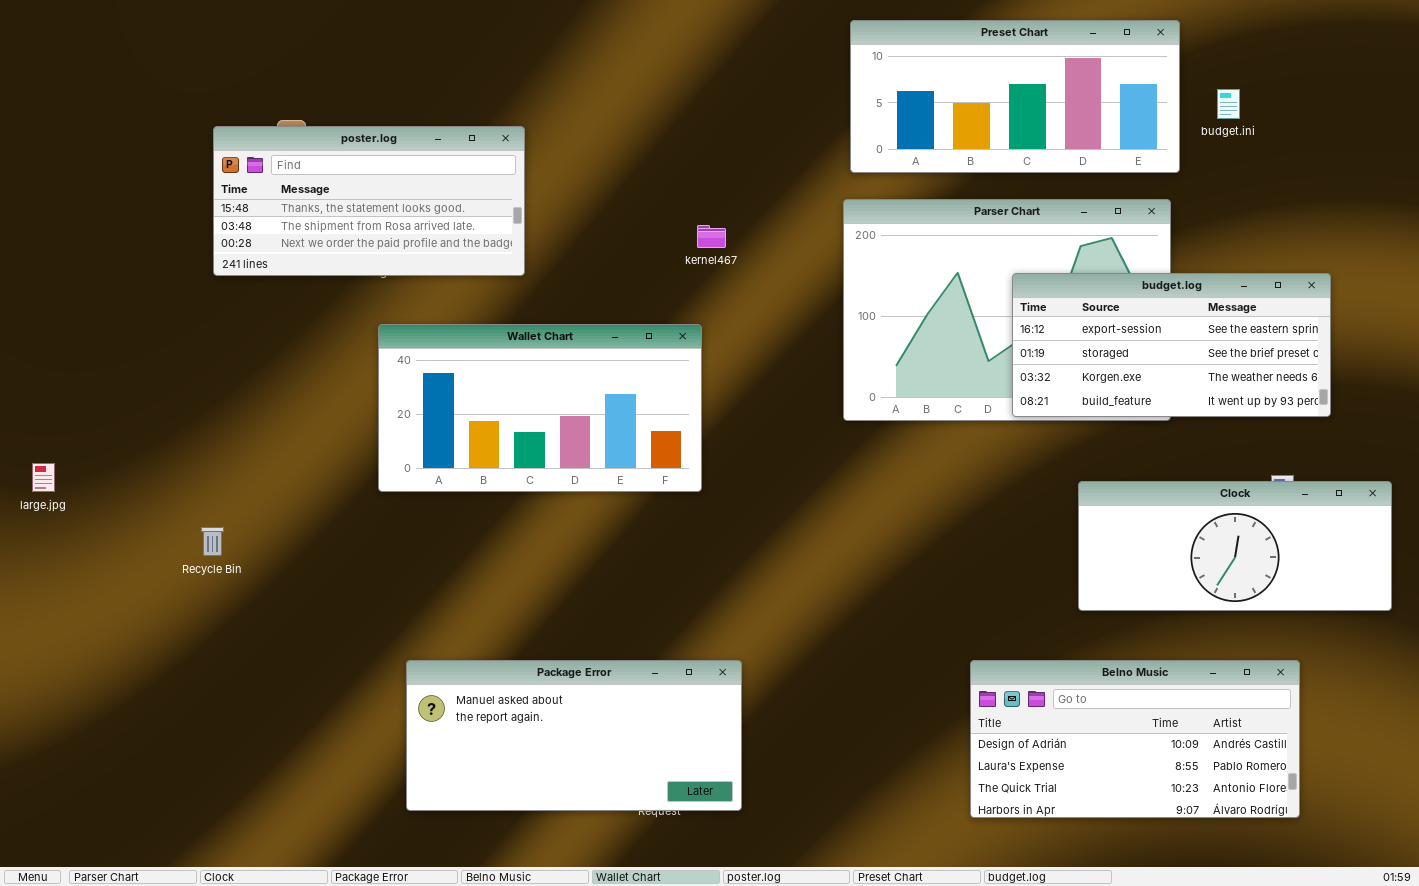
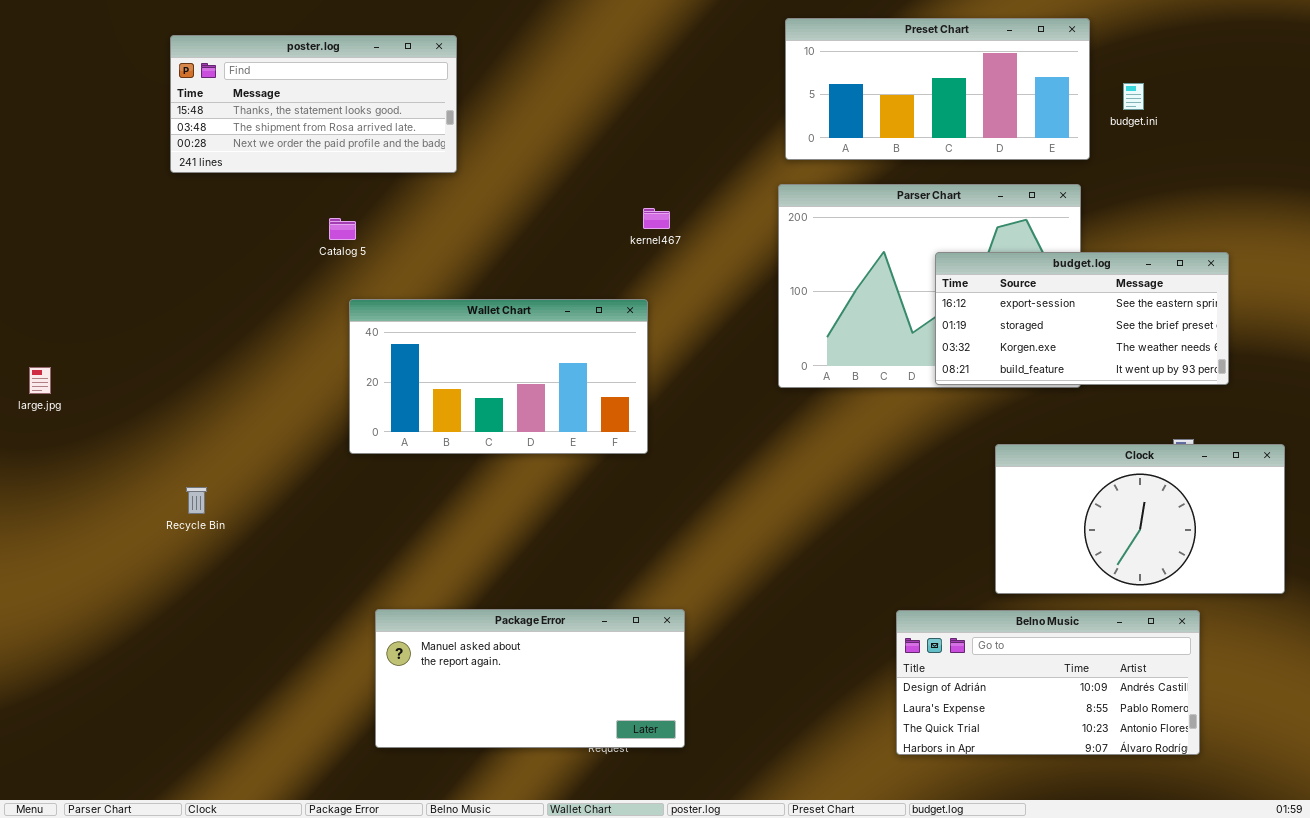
poster.log: [213,126,525,276] -> [170,35,457,173], moved
large.jpg: [32,463,55,492] -> [29,367,51,394], moved
Clock: [1078,481,1392,611] -> [995,444,1285,594], resized

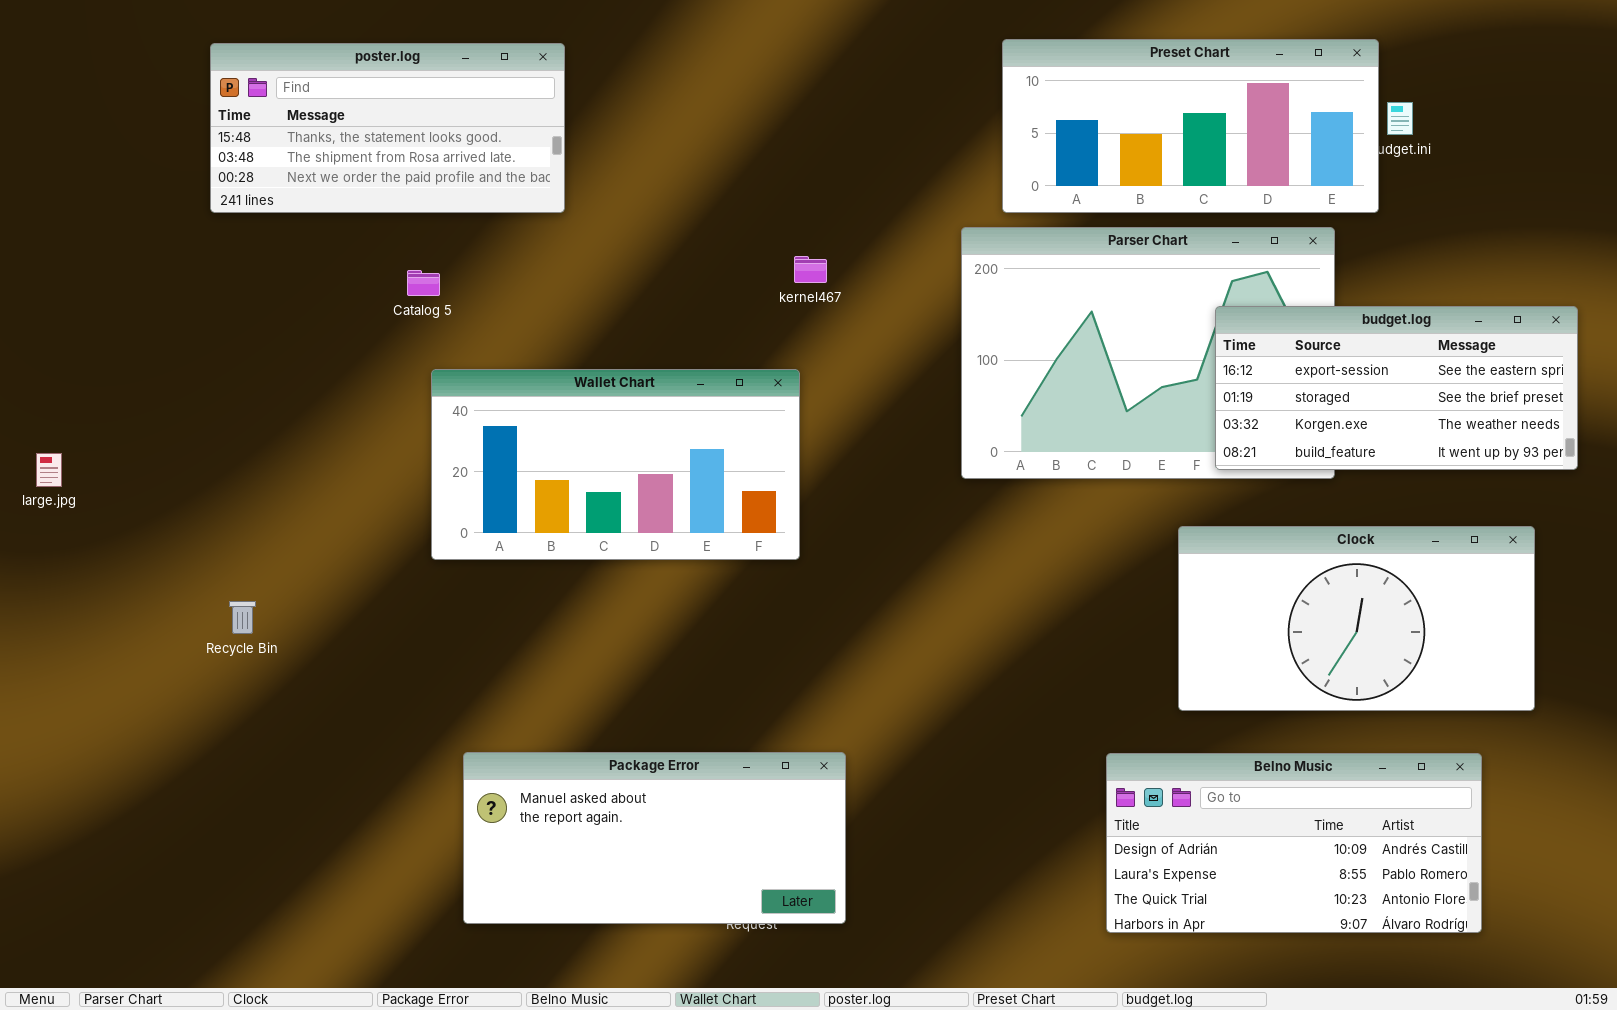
Preset Chart: [785,18,1090,160] -> [1002,39,1379,213], moved
budget.log: [935,252,1229,385] -> [1215,306,1578,470], moved
Clock: [995,444,1285,594] -> [1178,526,1535,711], moved

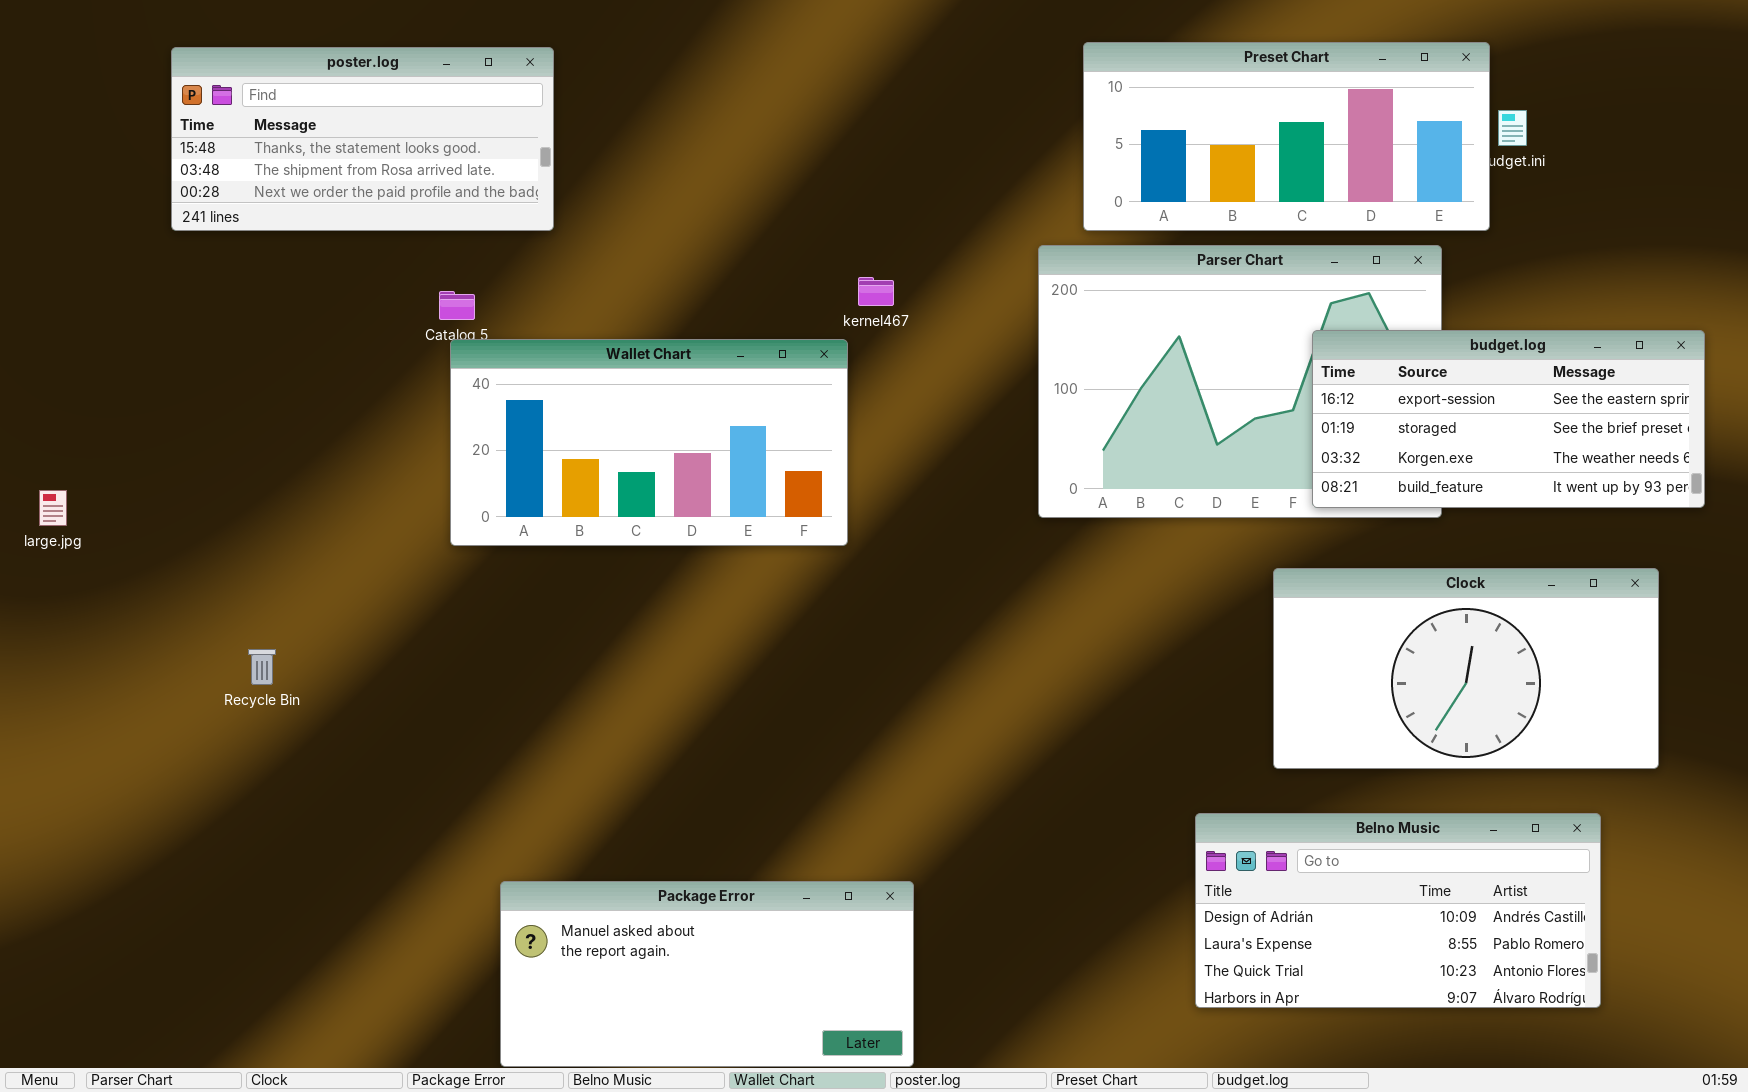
poster.log: [210,43,565,213] -> [171,47,554,231], moved
Wallet Chart: [431,369,800,560] -> [450,339,848,546], moved
Package Error: [463,752,846,924] -> [500,881,914,1067], moved

